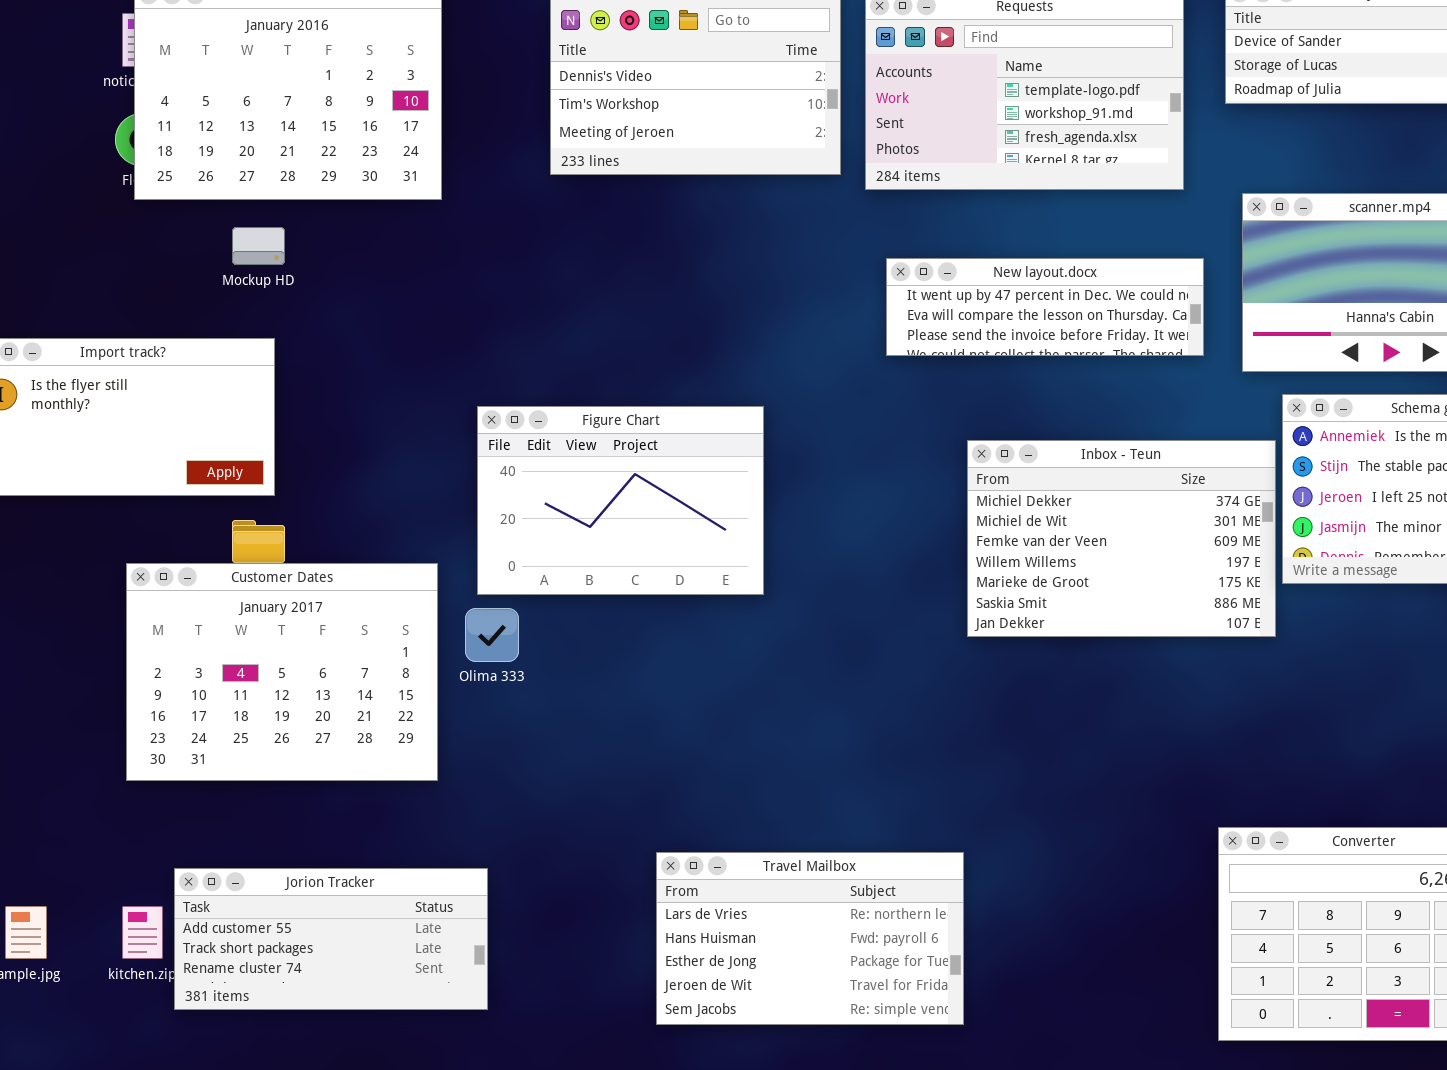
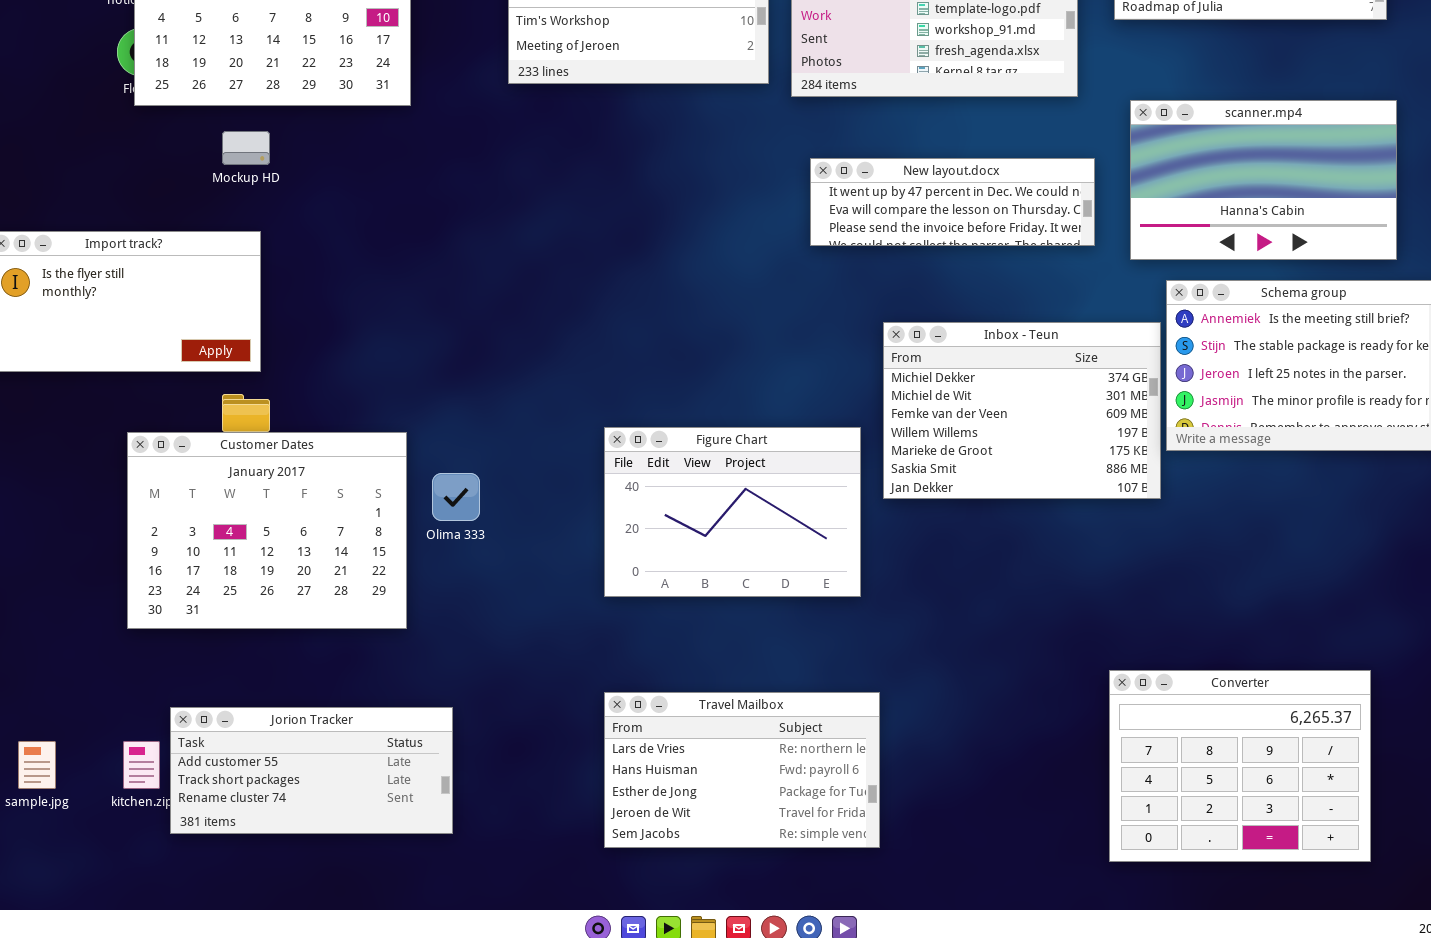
Figure Chart: [477,406,764,595] -> [604,427,861,597], moved

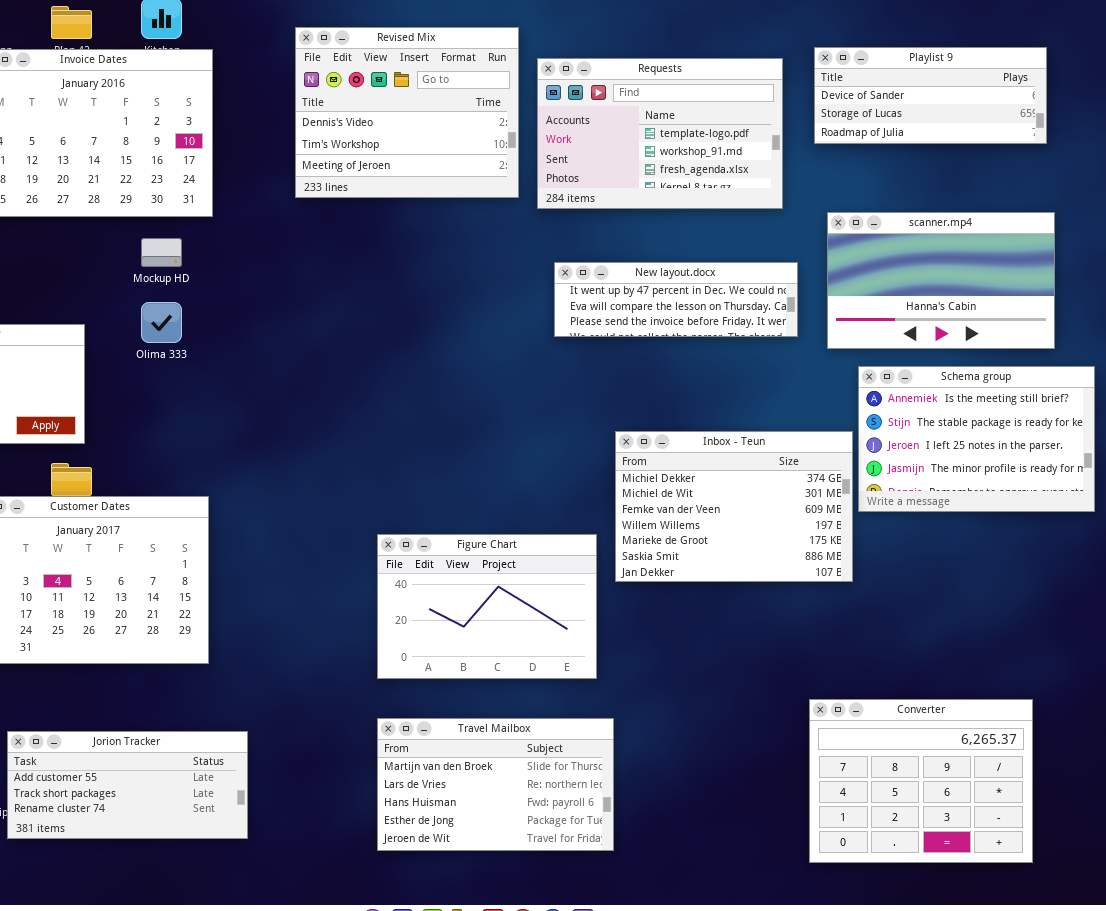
Mockup HD: [222,131,270,165] -> [141,238,182,267], moved
Inbox - Teun: [883,322,1161,499] -> [615,431,853,582], moved
Figure Chart: [604,427,861,597] -> [377,534,597,679], moved
Olima 333: [432,473,480,521] -> [141,302,182,343], moved
Travel Mailbox: [604,692,880,848] -> [377,718,614,851], scrolled up 1 row

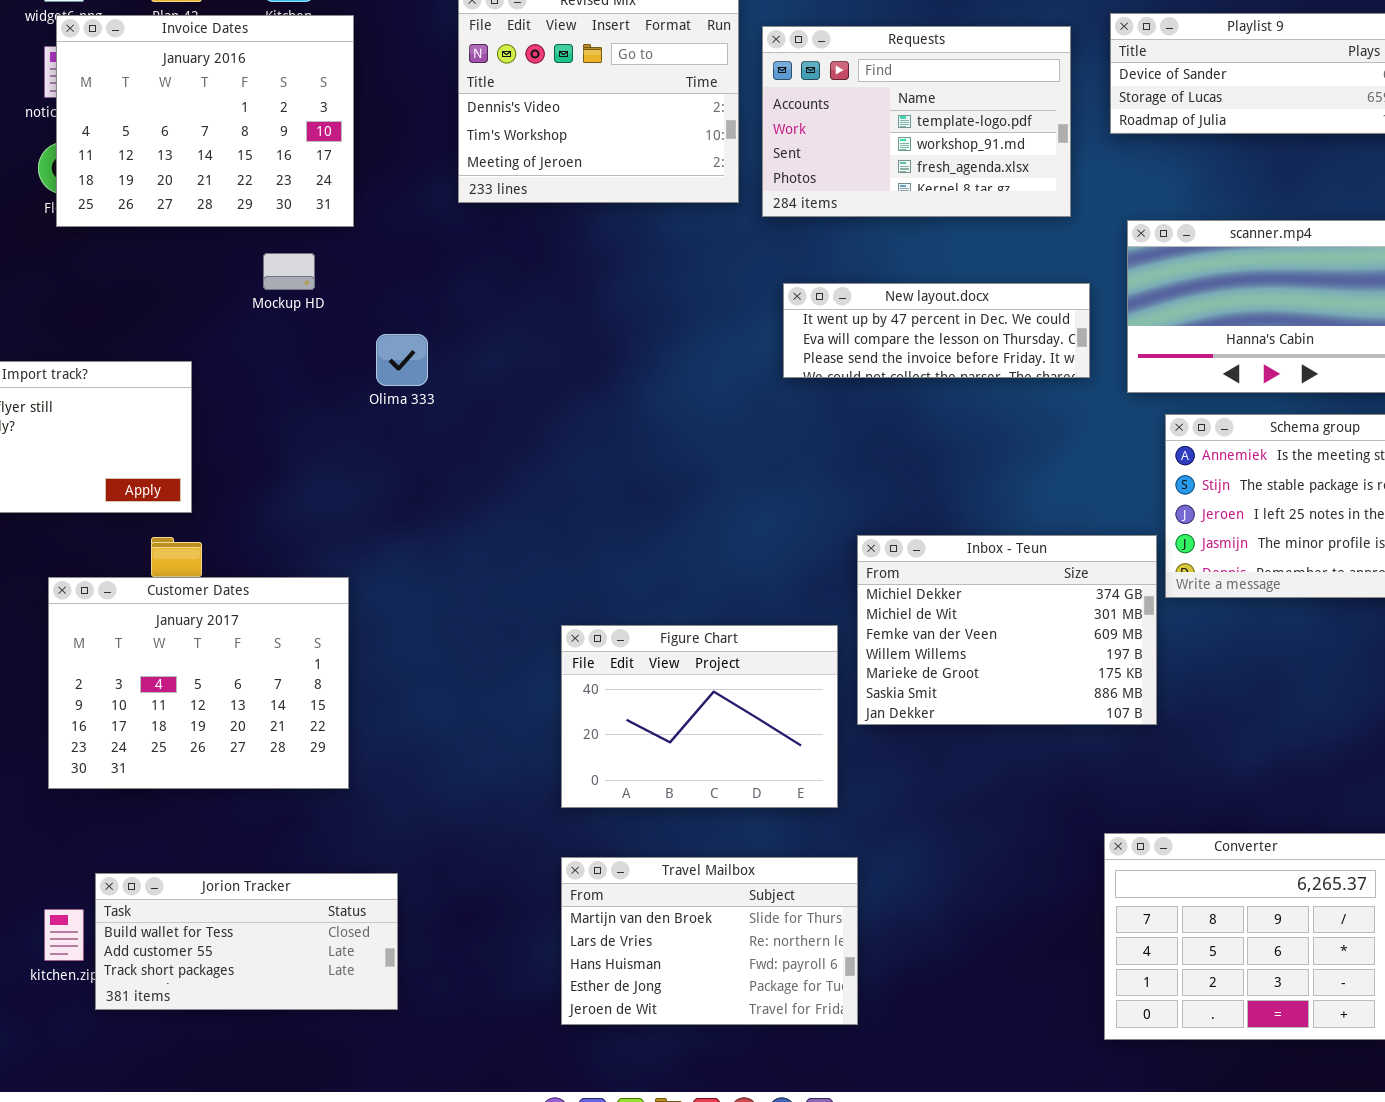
Olima 333: [141,302,182,343] -> [376,334,428,386], moved
Inbox - Teun: [615,431,853,582] -> [857,535,1157,725], moved
Jorion Tracker: [7,731,248,839] -> [95,873,398,1010], scrolled up 1 row

